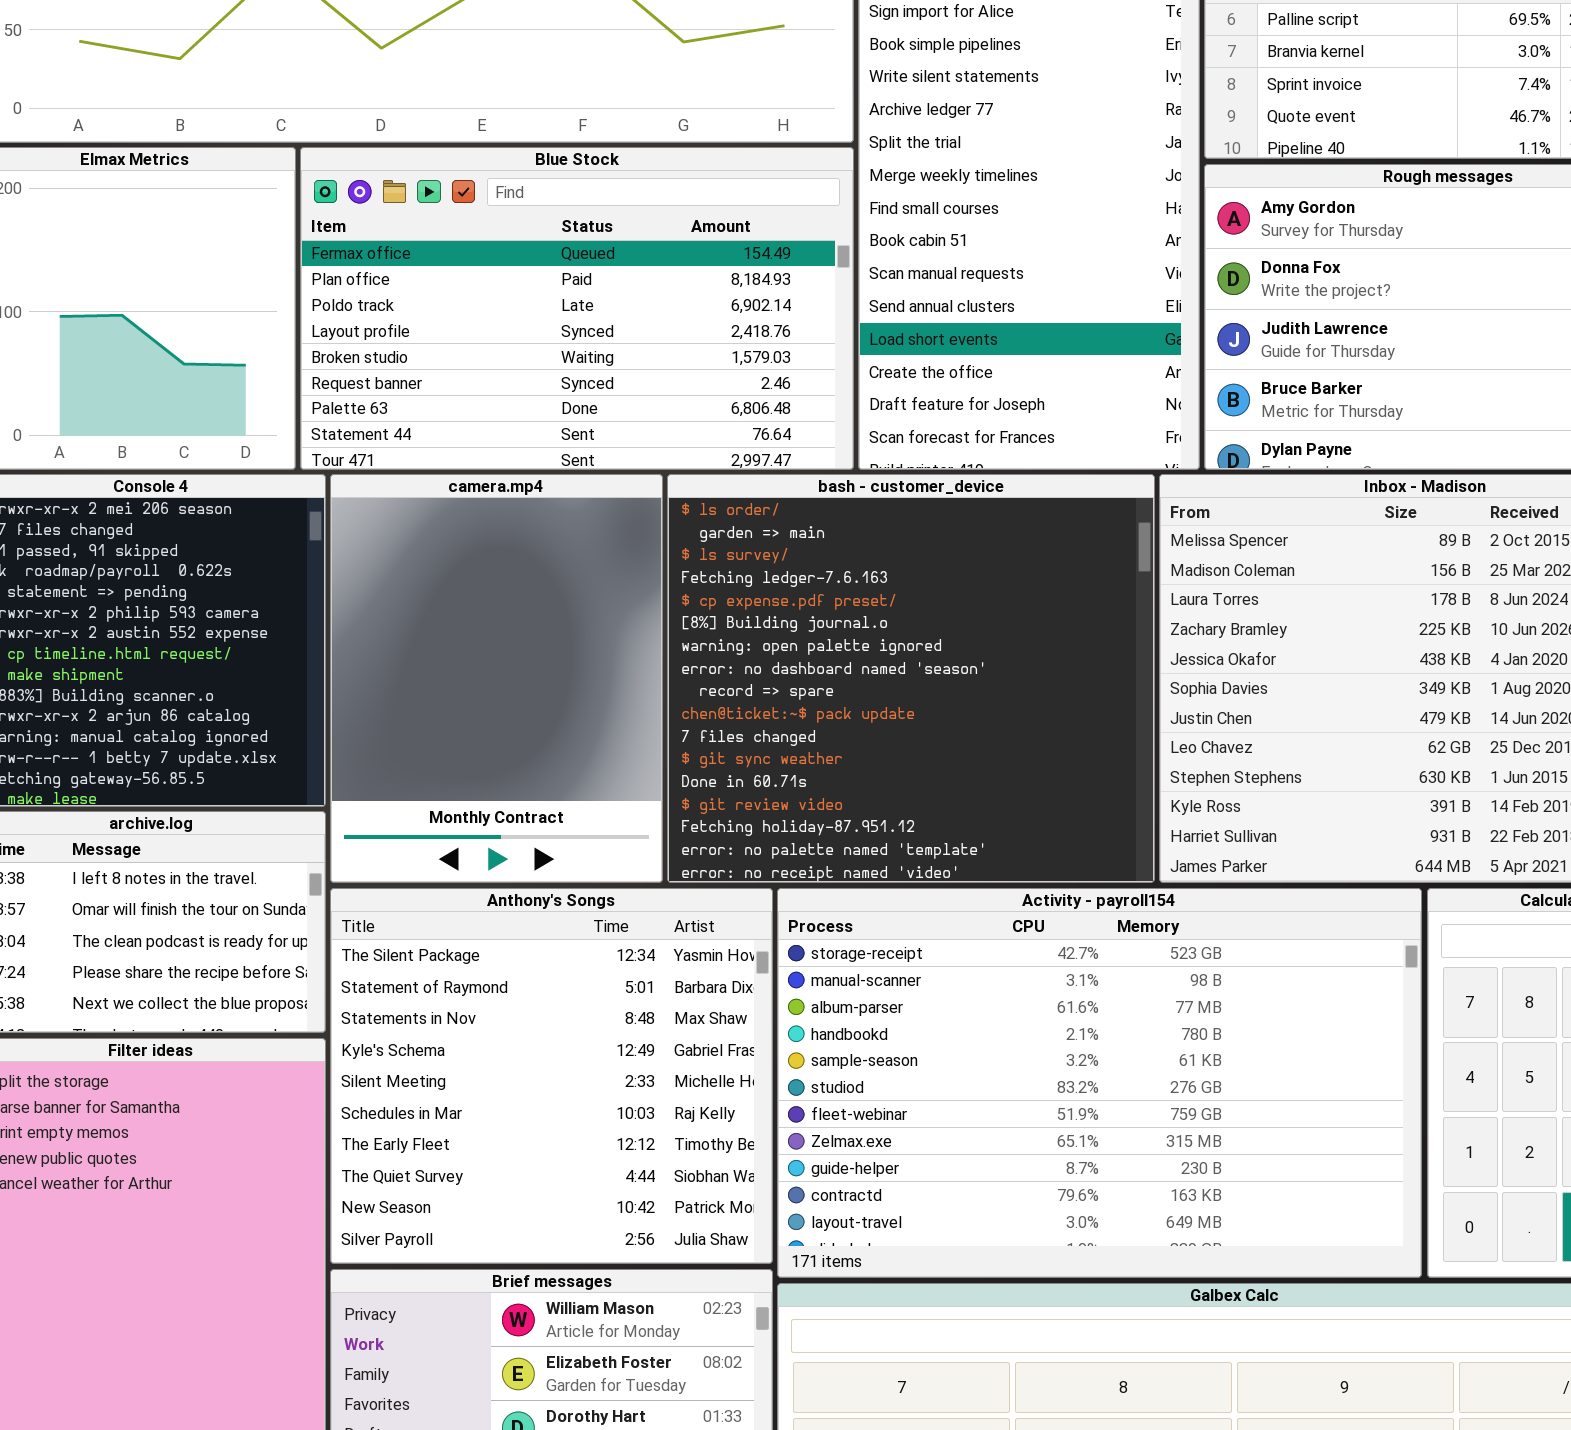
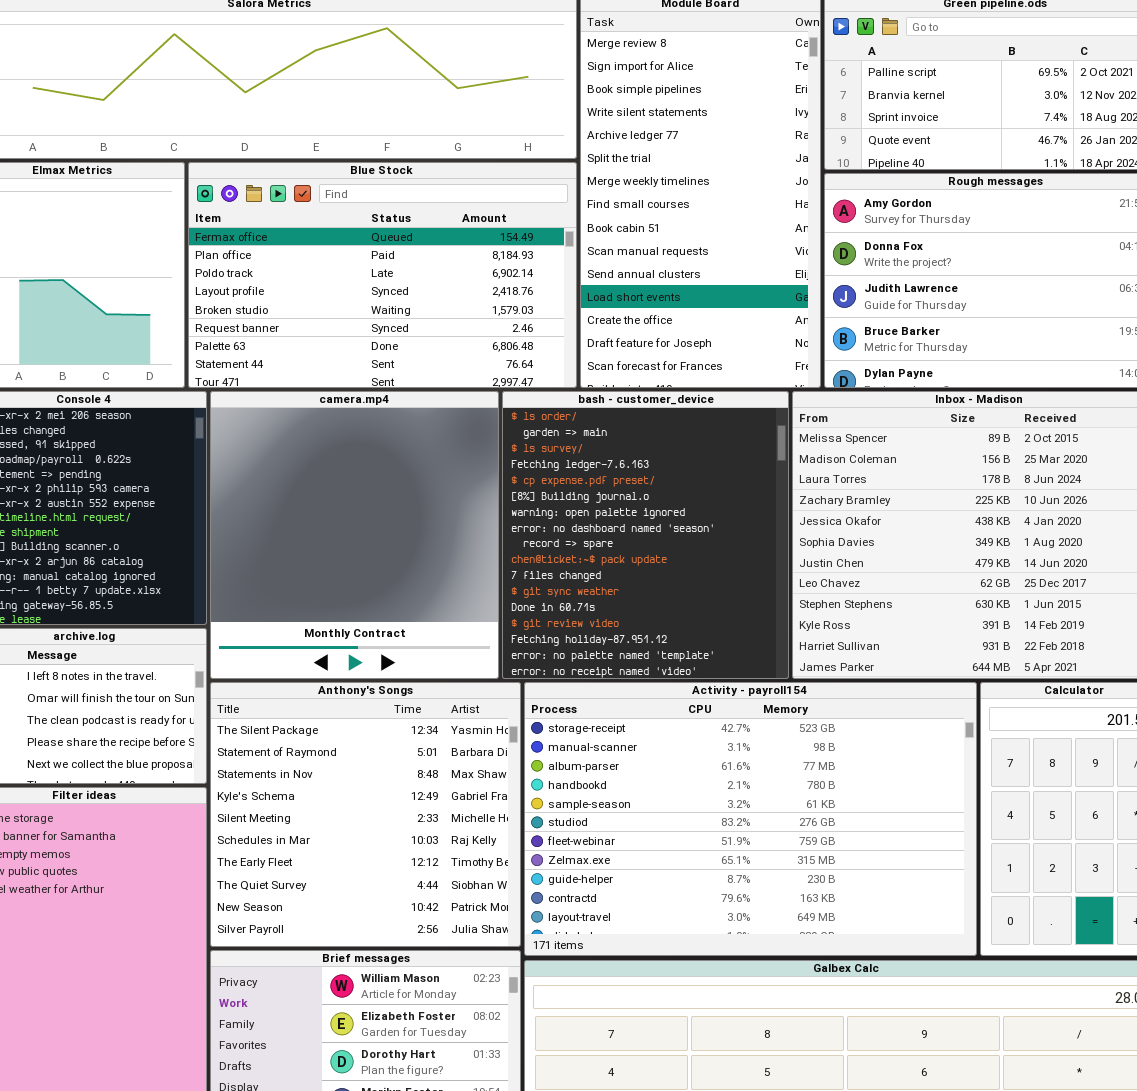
camera.mp4: [330,474,663,883] -> [210,391,499,679], resized
bash - customer_device: [667,474,1155,883] -> [502,391,789,679], resized

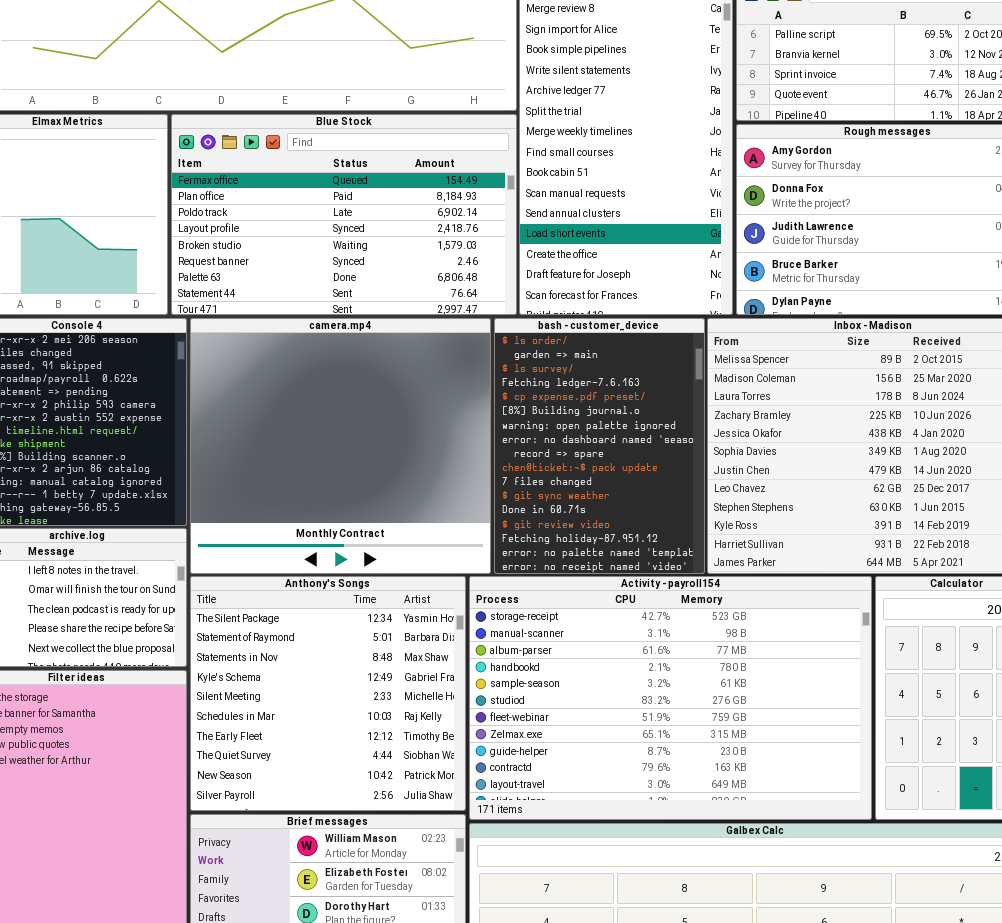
camera.mp4: [210,391,499,679] -> [190,318,491,574], resized
bash - customer_device: [502,391,789,679] -> [494,318,705,574], resized

